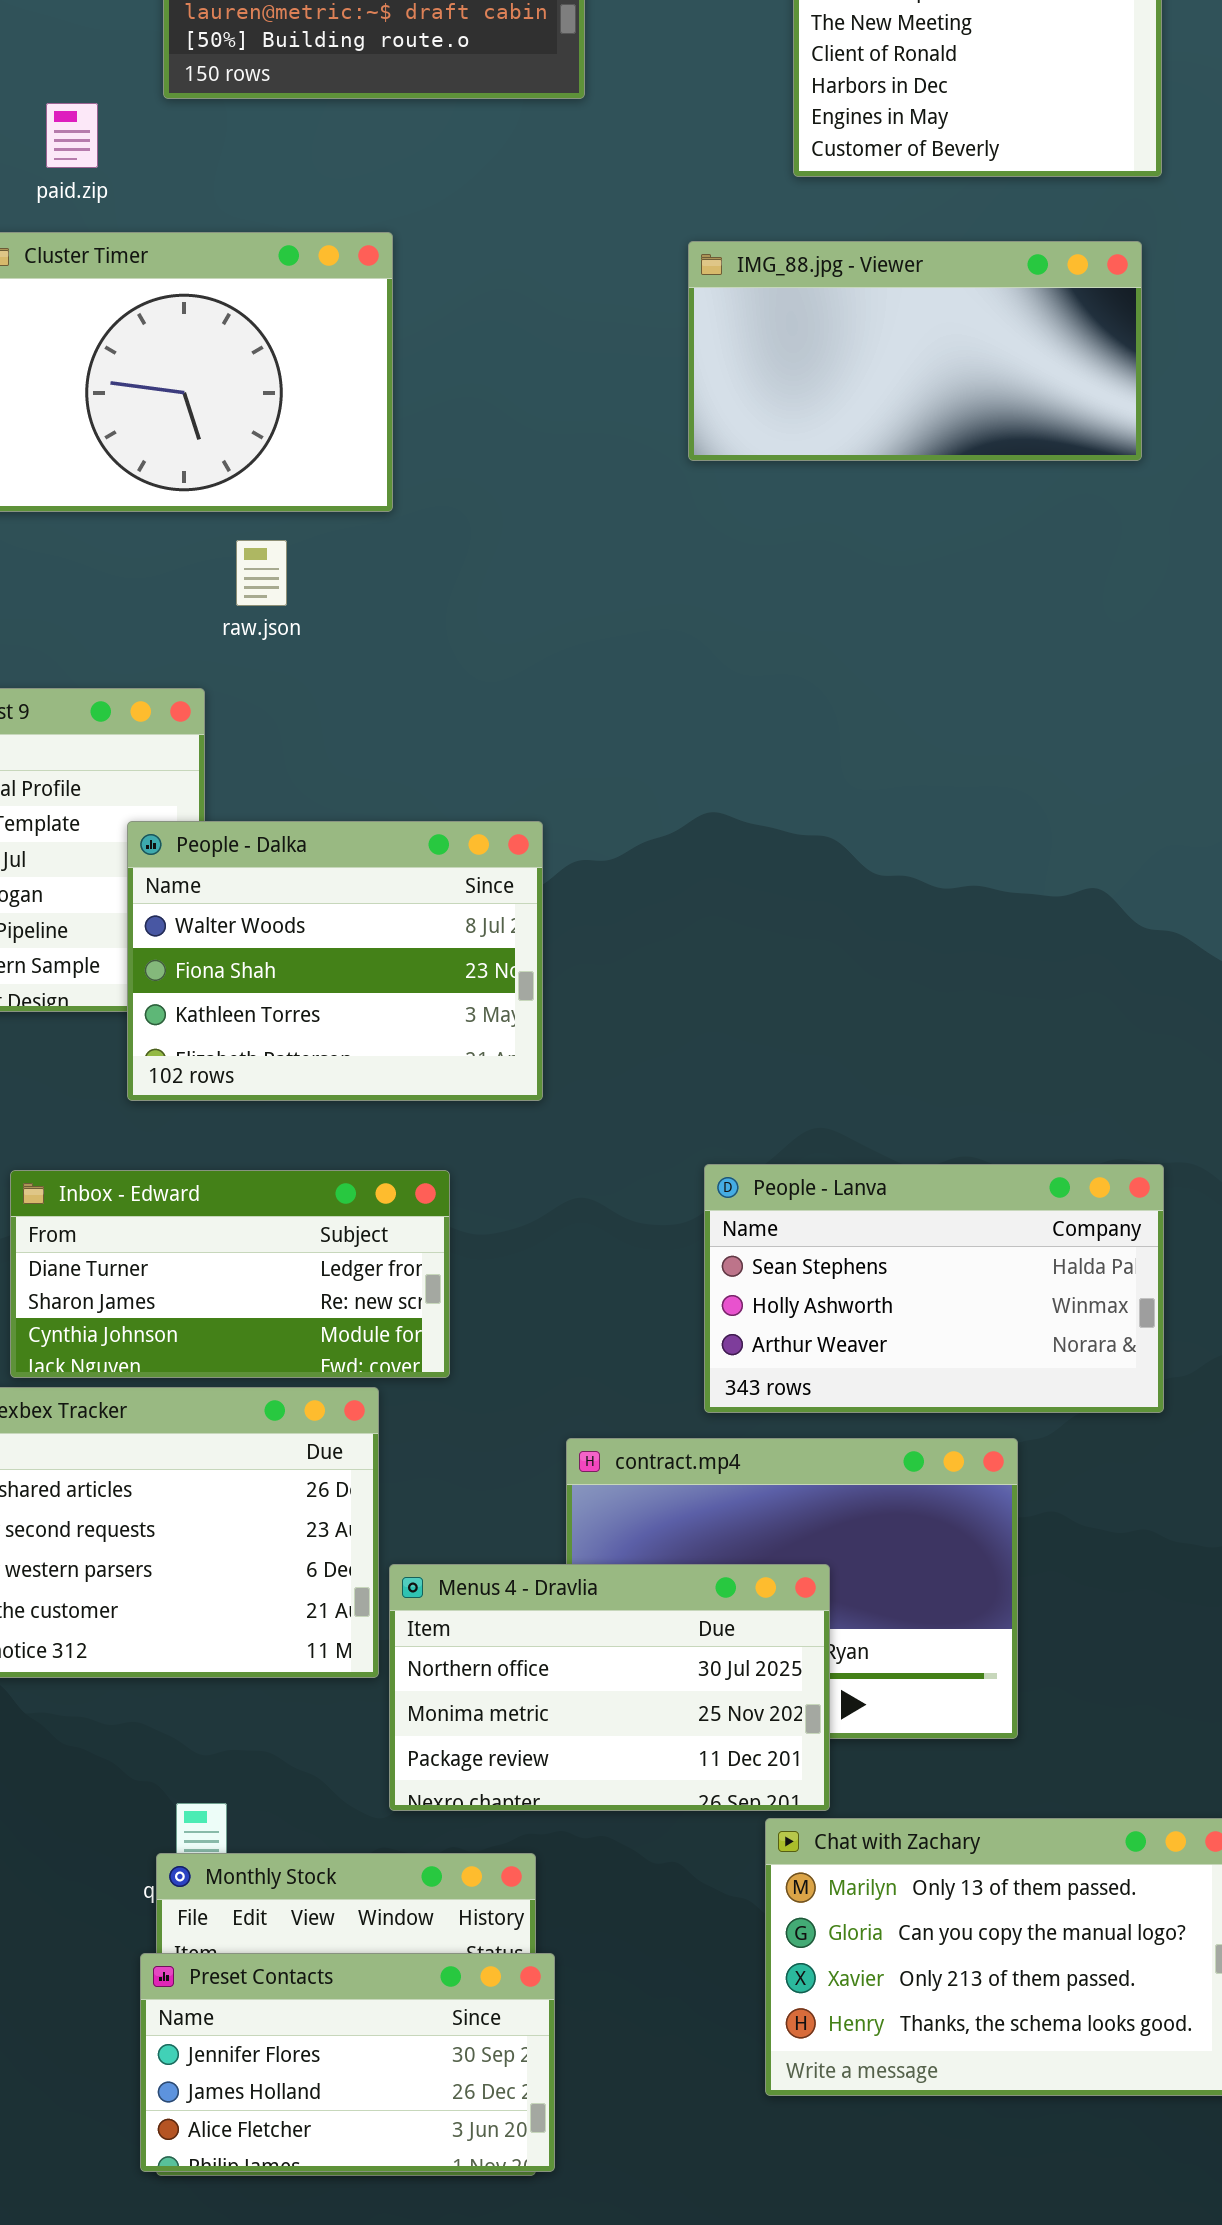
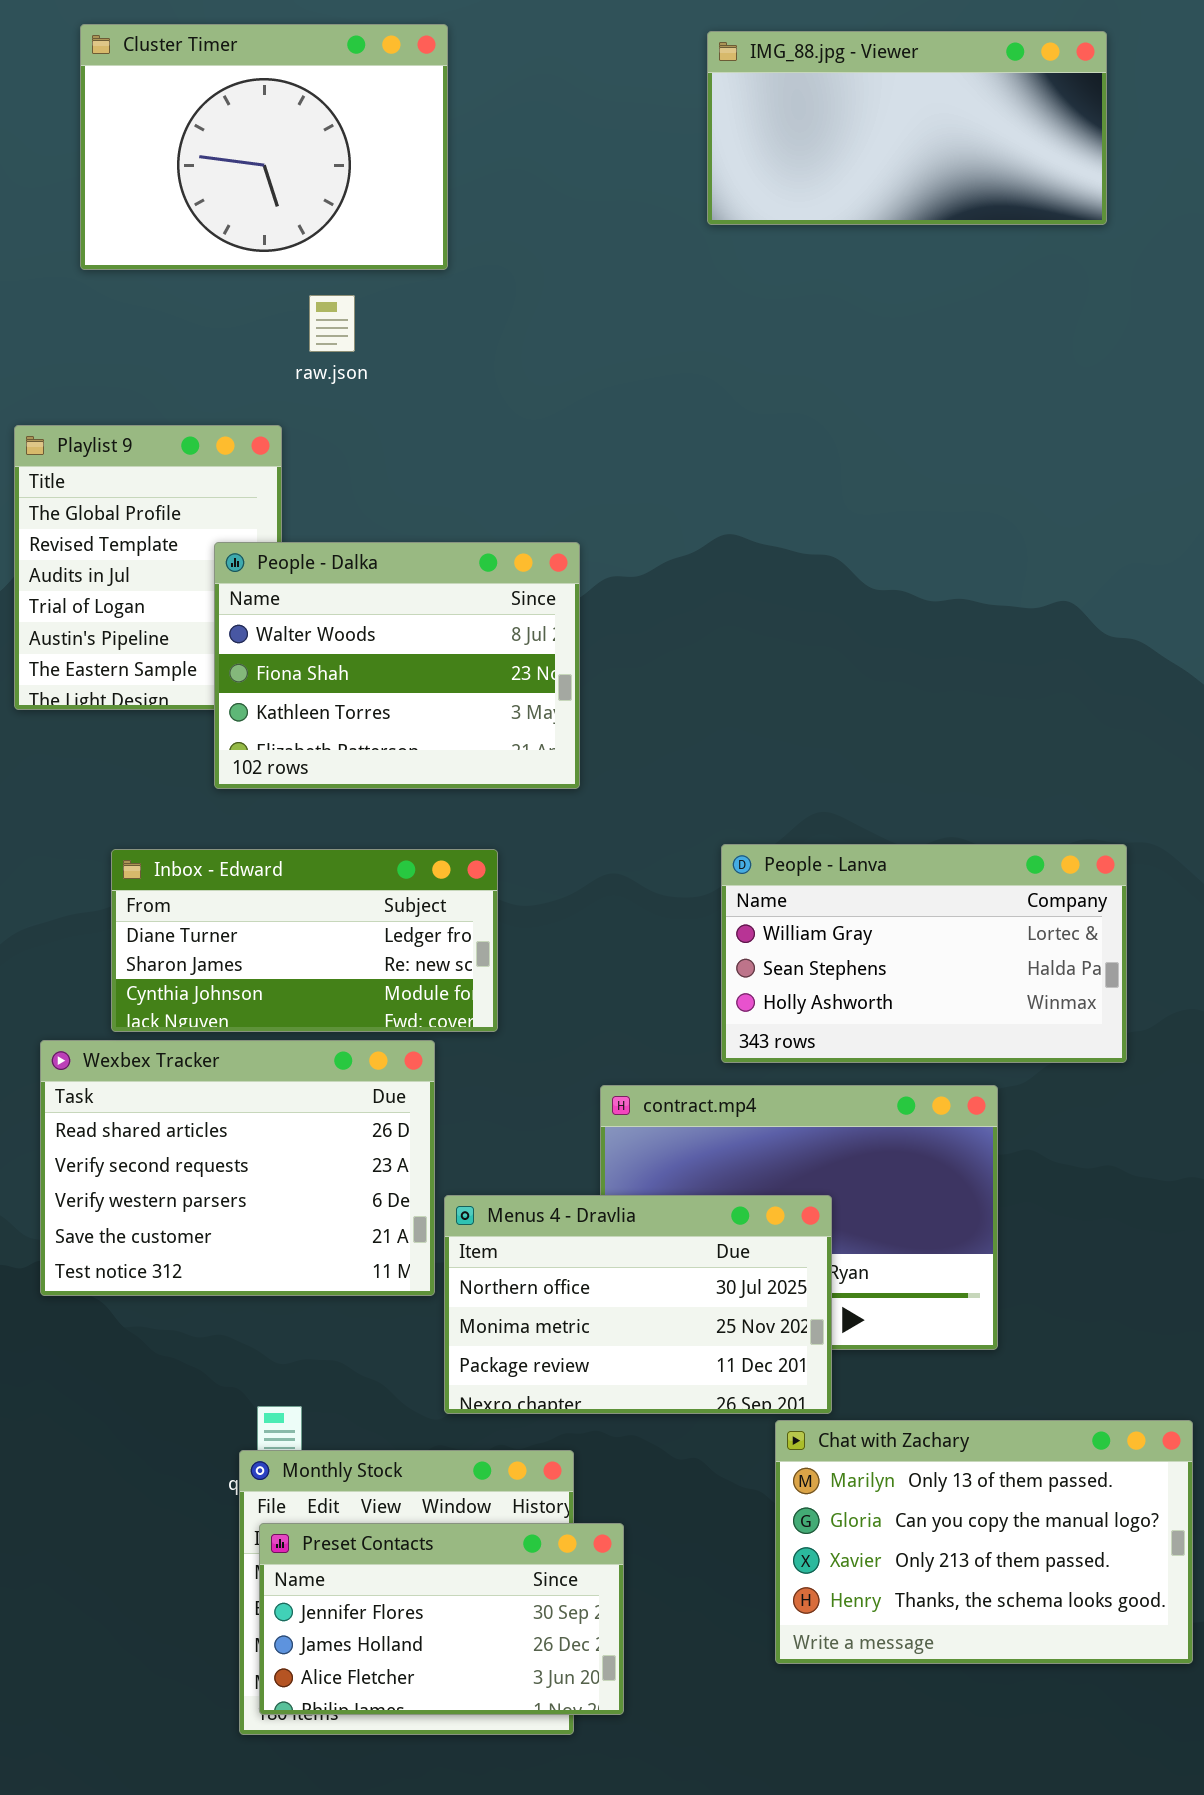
People - Lanva: [704,1164,1164,1413] -> [721,844,1127,1063], scrolled up 1 row
Preset Contacts: [140,1953,555,2172] -> [259,1523,624,1715], moved

